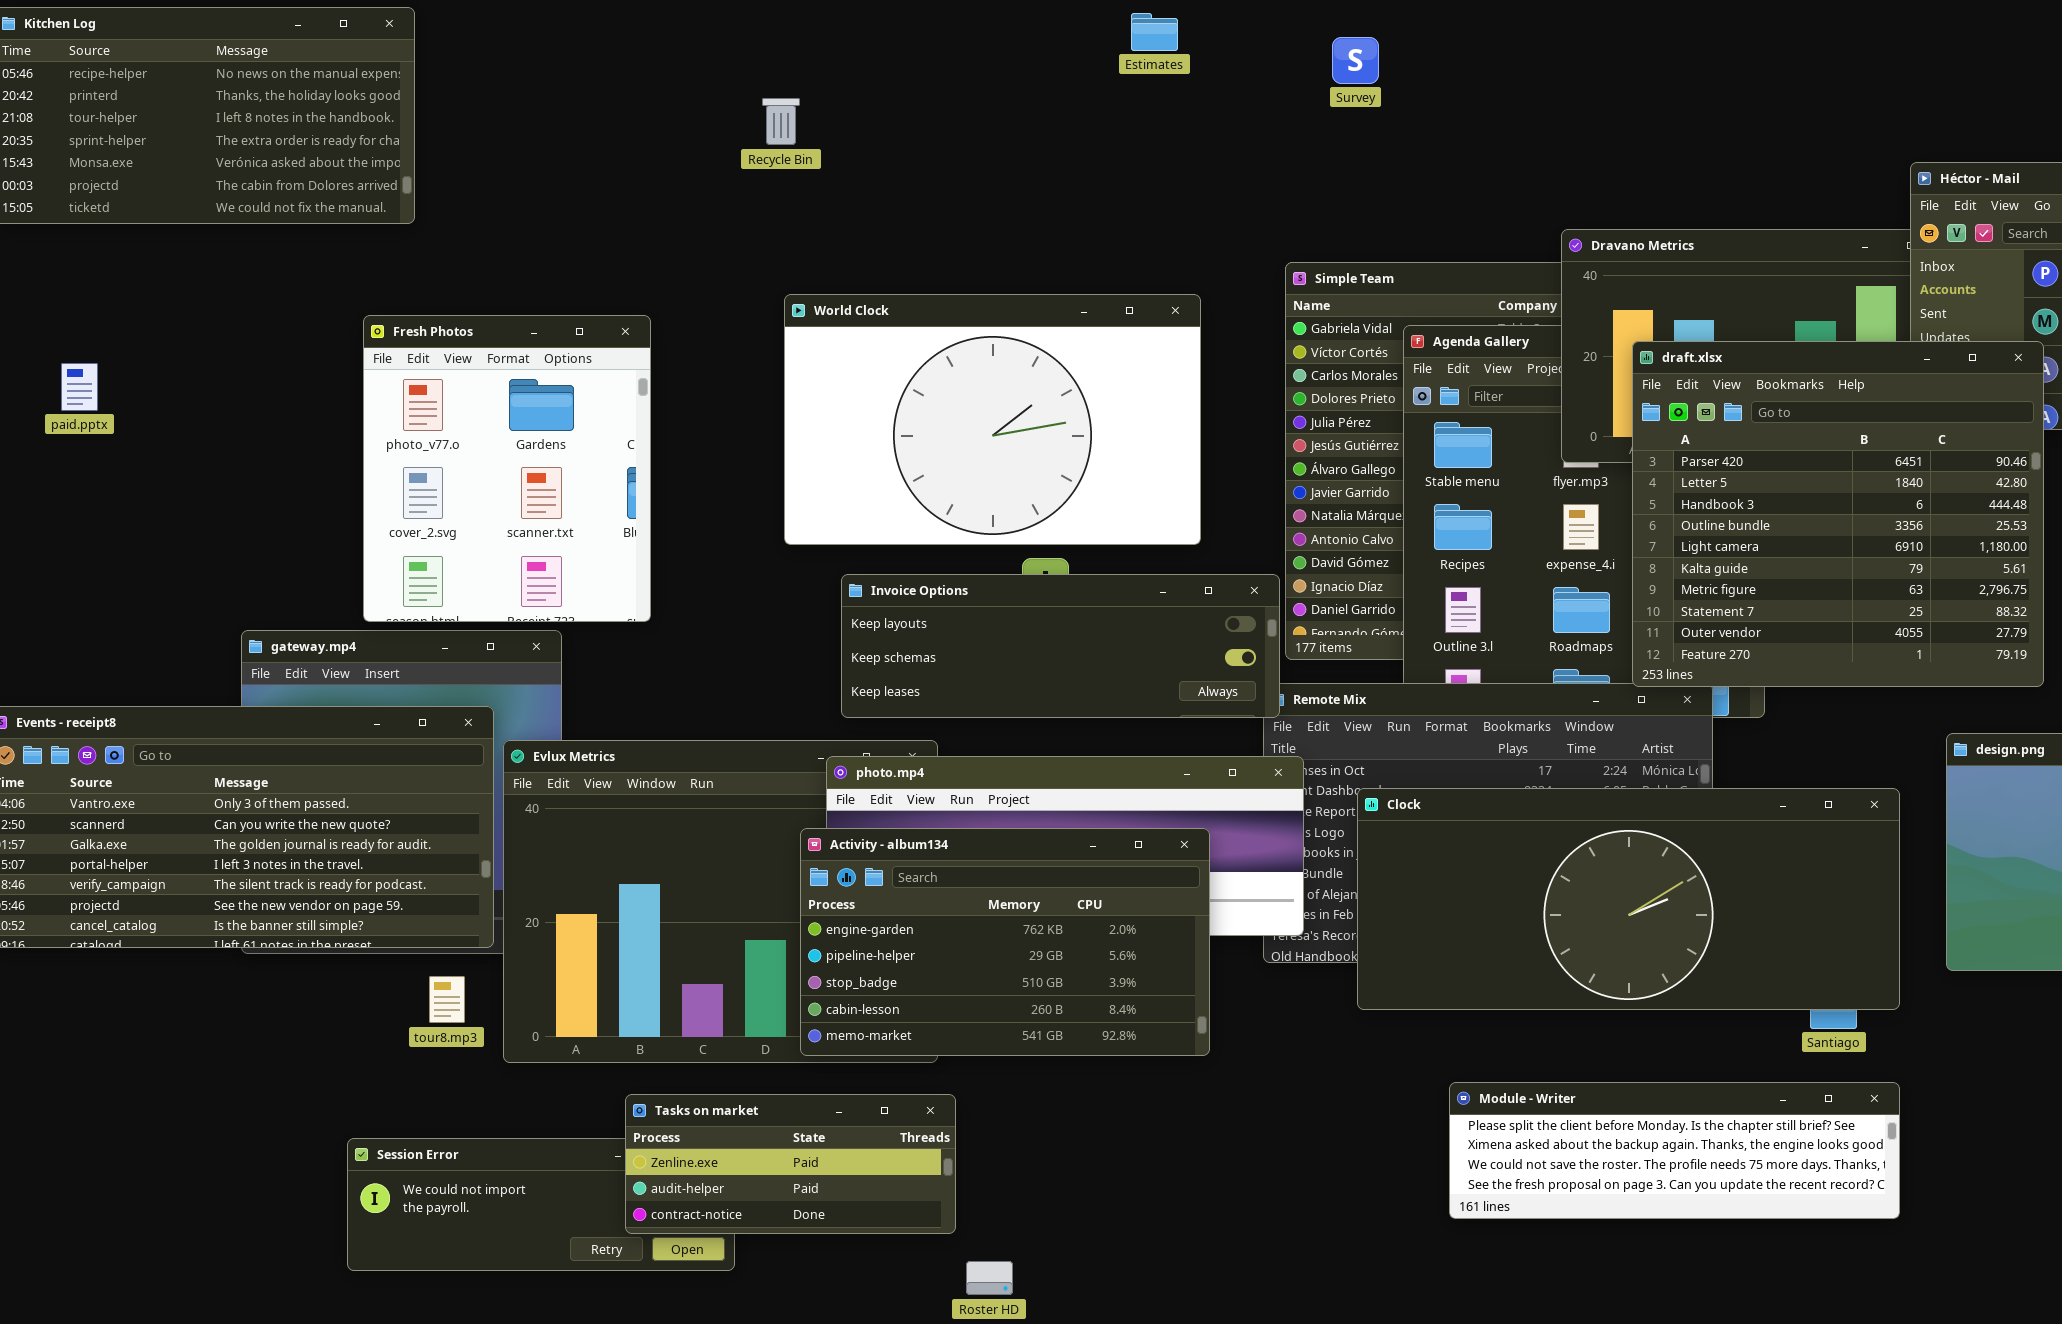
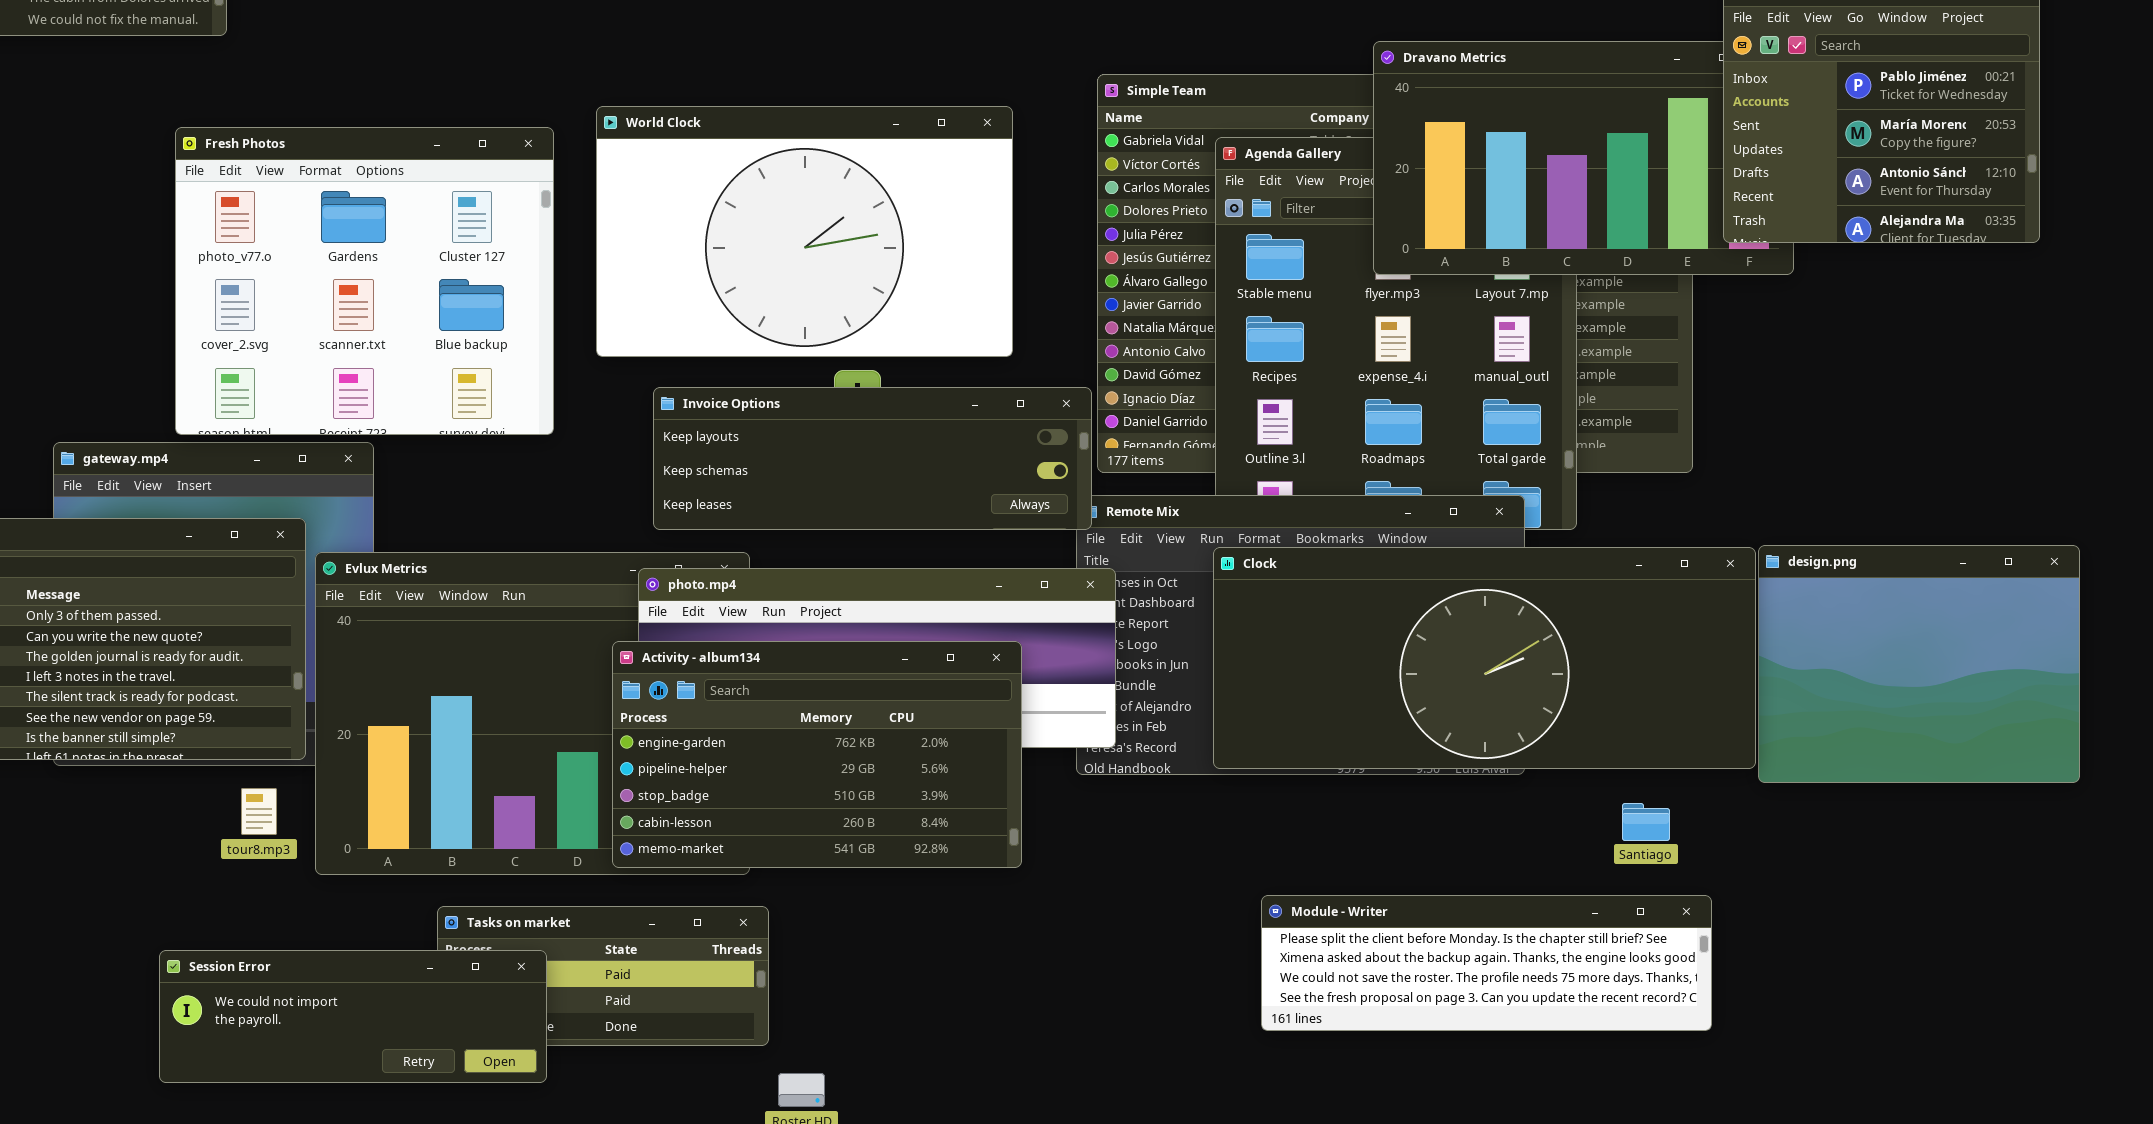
Fresh Photos: [363,315,651,622] -> [175,127,554,435], resized
draft.xlsx: [1632,341,2044,687] -> none, closed
Clock: [1357,788,1900,1010] -> [1213,547,1756,769], moved
Session Error: [347,1138,735,1271] -> [159,950,547,1083], raised

